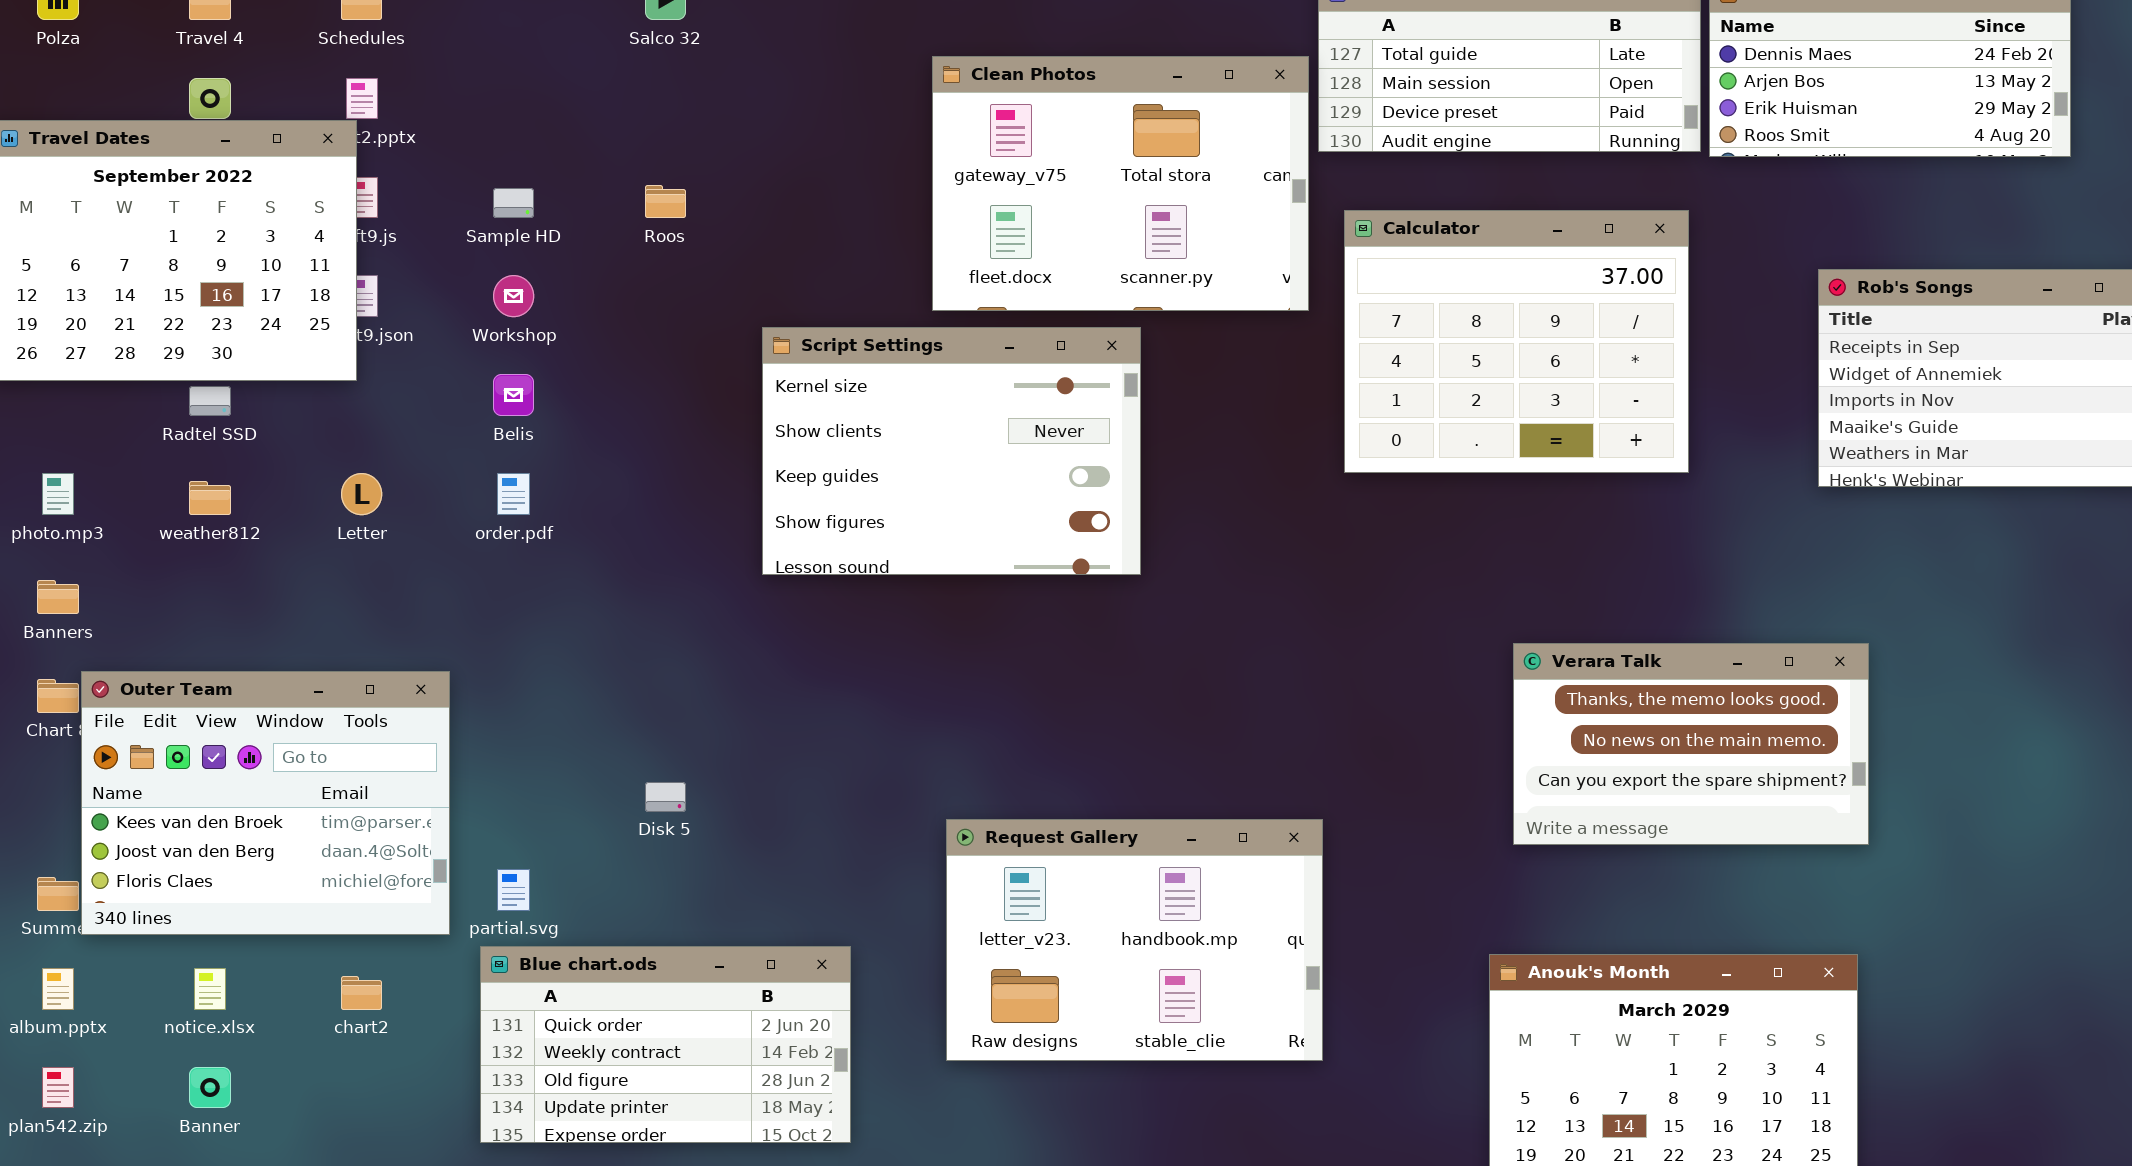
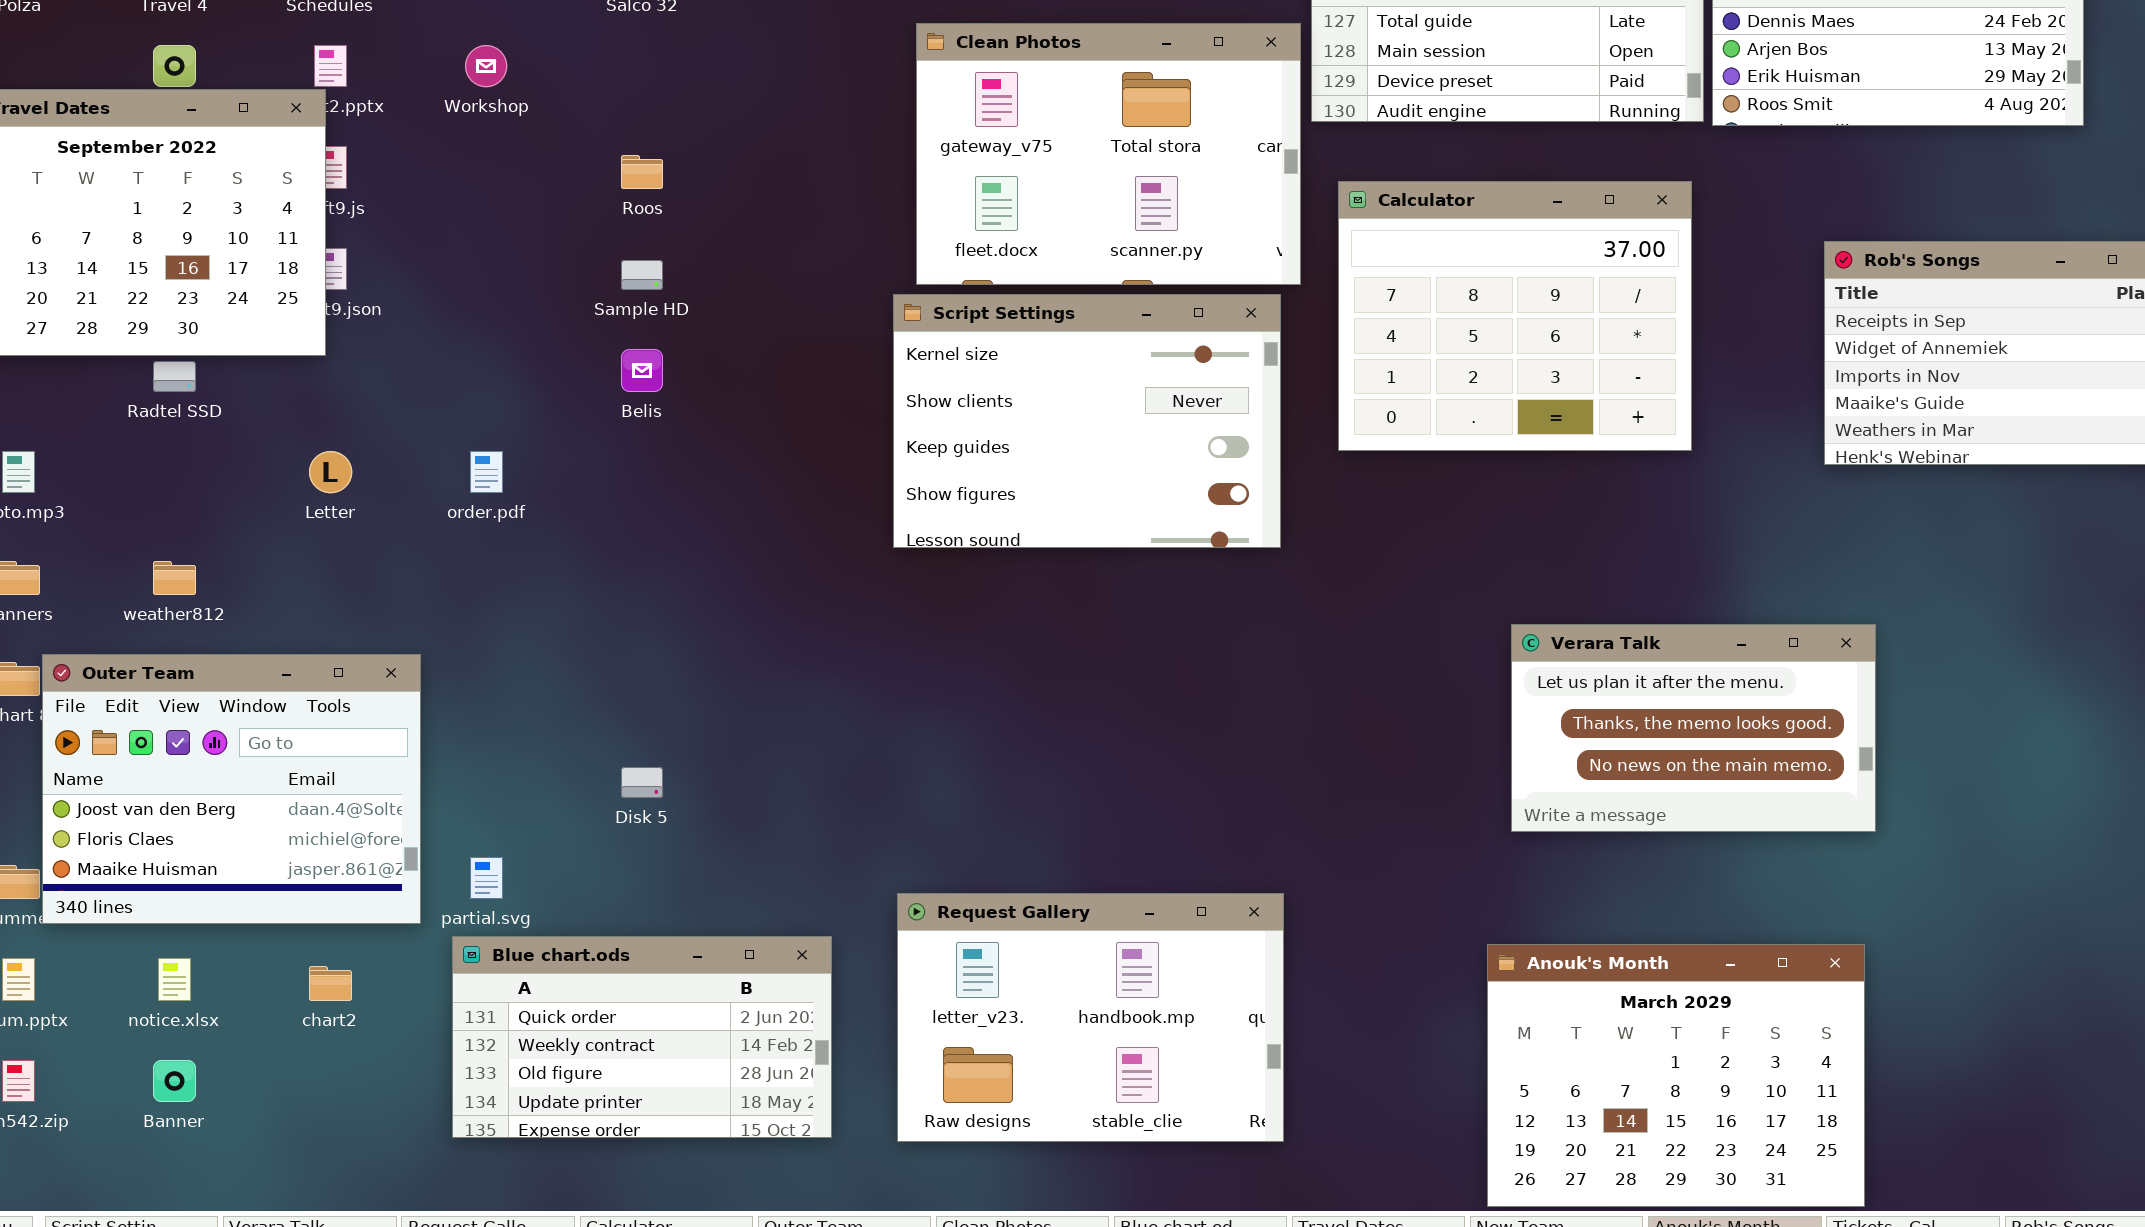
Sample HD: [493,188,534,218] -> [621,260,663,290], moved
Workshop: [493,275,534,317] -> [465,45,507,87], moved
Script Settings: [762,327,1141,575] -> [893,294,1281,548], moved
Belis: [493,374,534,416] -> [621,349,663,392], moved
weather812: [189,481,231,515] -> [153,561,196,595], moved
Verara Talk: [1513,643,1869,845] -> [1511,624,1876,832], scrolled up 1 row
Outer Team: [81,671,450,935] -> [42,654,421,924], scrolled down 1 row
Request Gallery: [946,819,1323,1061] -> [897,893,1284,1142], moved

